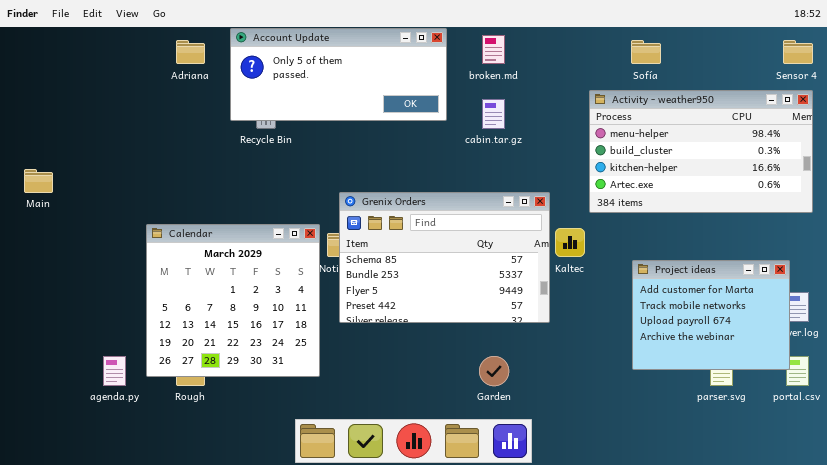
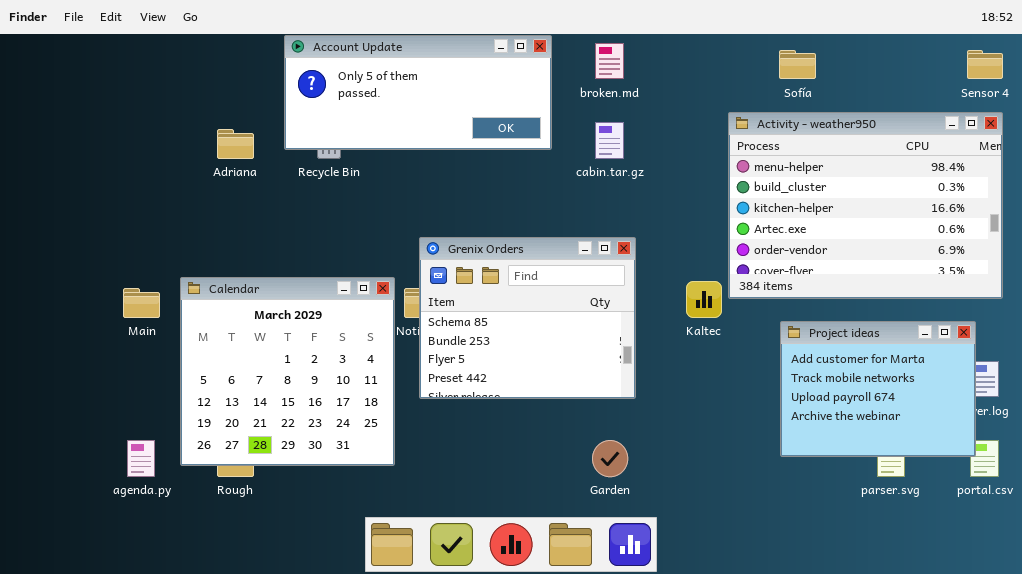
Adriana: [176,40,205,64] -> [217,129,254,159], moved
Activity - weather950: [589,90,813,213] -> [728,112,1003,299], resized
Main: [24,169,53,193] -> [123,288,160,318], moved
Grenix Orders: [339,192,550,323] -> [419,237,636,399], resized

